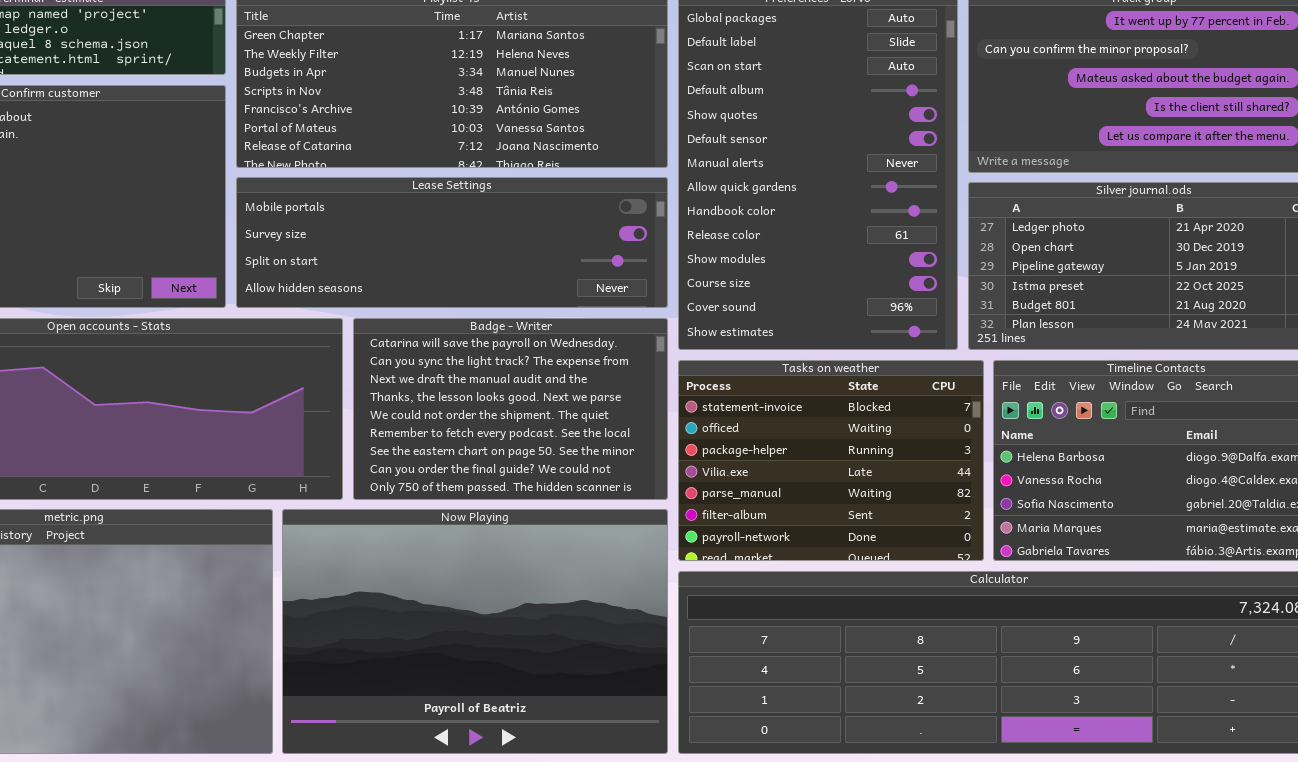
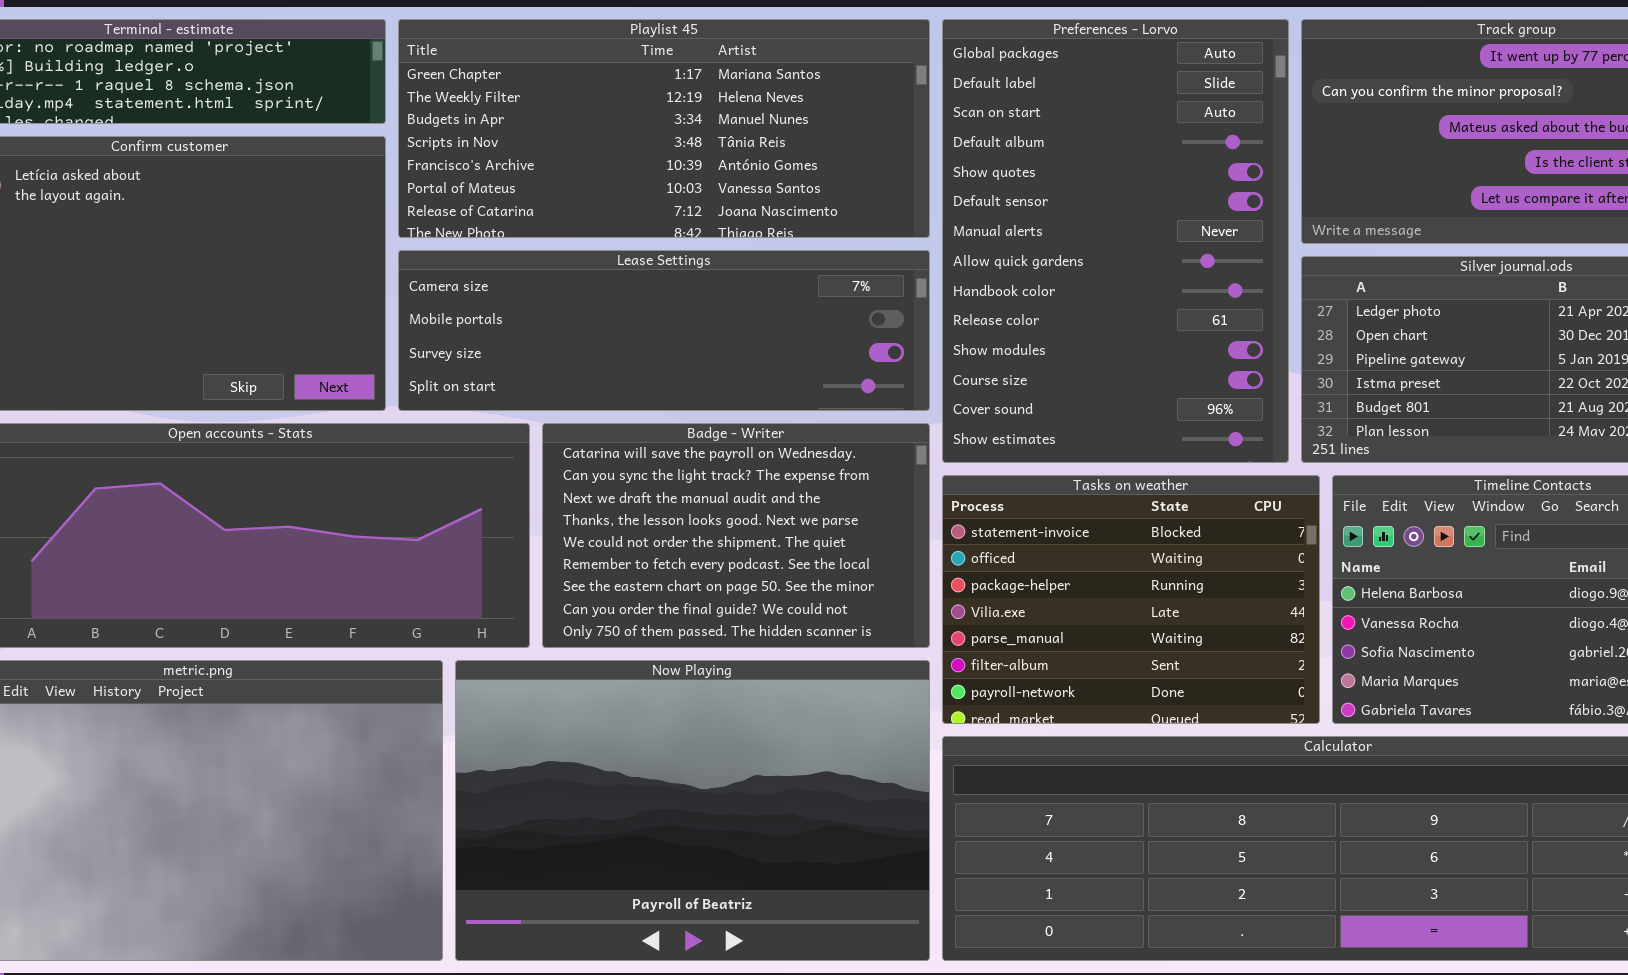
Lease Settings: [236,177,668,308] -> [398,250,930,411], scrolled up 1 row

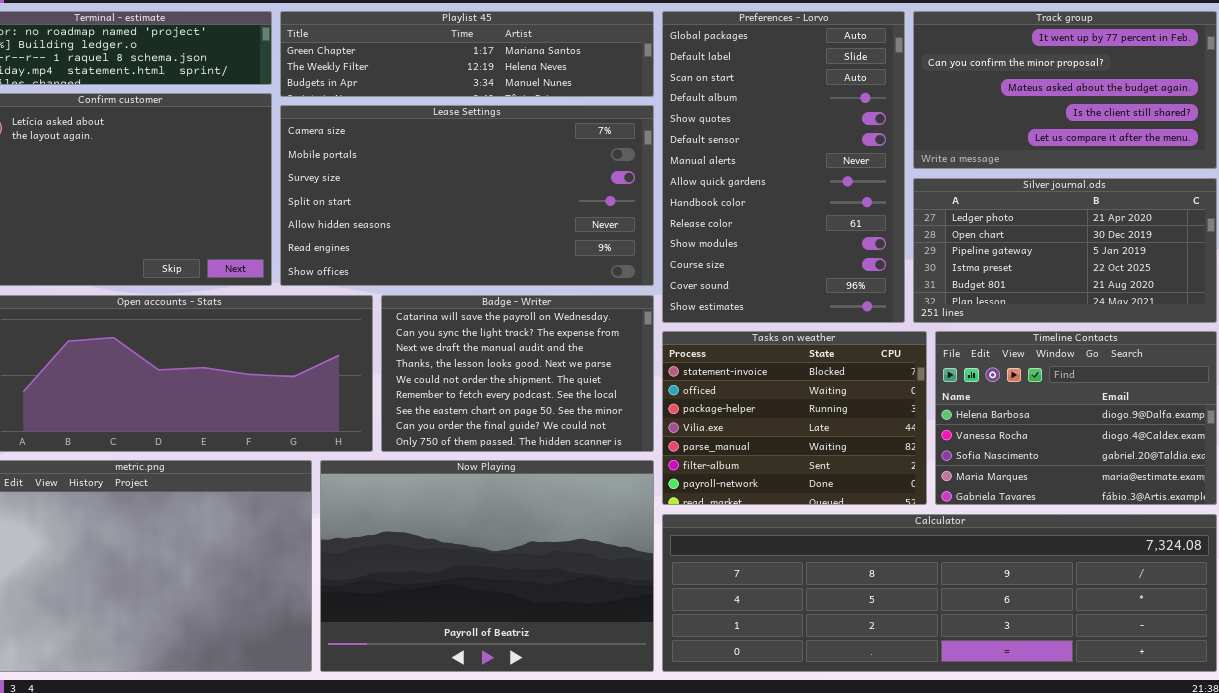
Playlist 45: [398,19,930,238] -> [280,11,654,97], resized
Lease Settings: [398,250,930,411] -> [280,105,654,286], resized

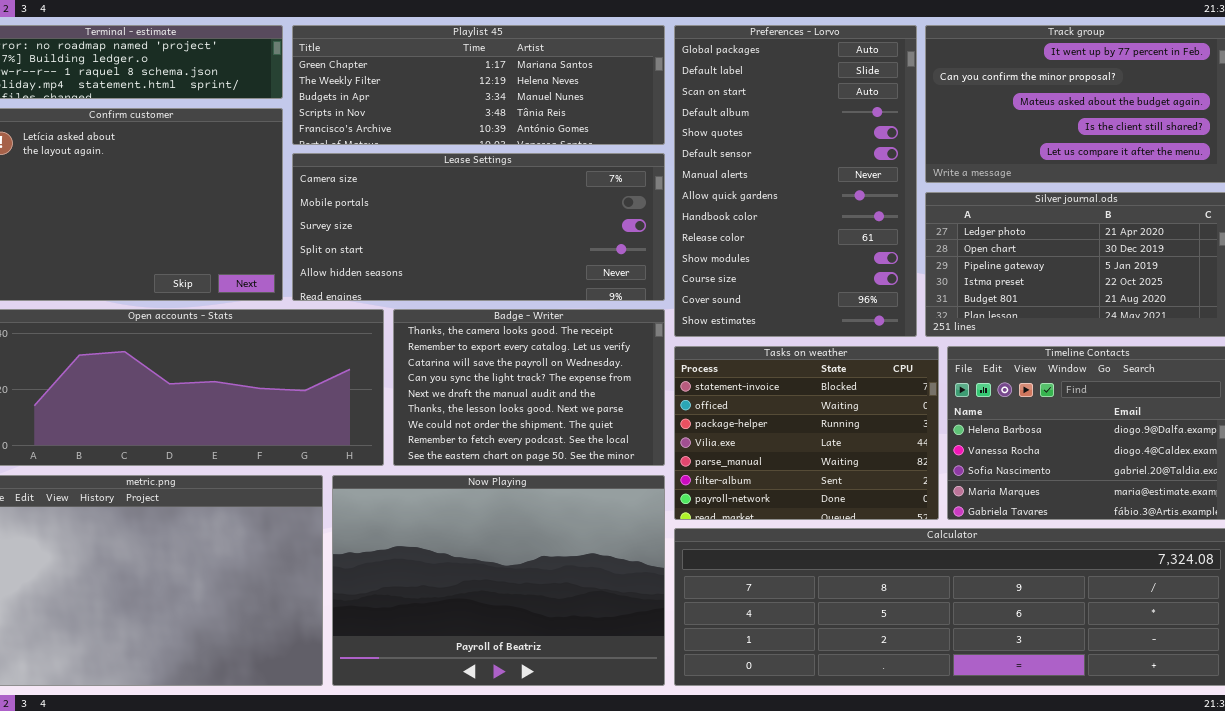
Playlist 45: [280,11,654,97] -> [292,25,665,145], resized
Lease Settings: [280,105,654,286] -> [292,153,665,301], resized
Badge - Writer: [381,295,654,452] -> [393,309,665,466], scrolled up 2 rows

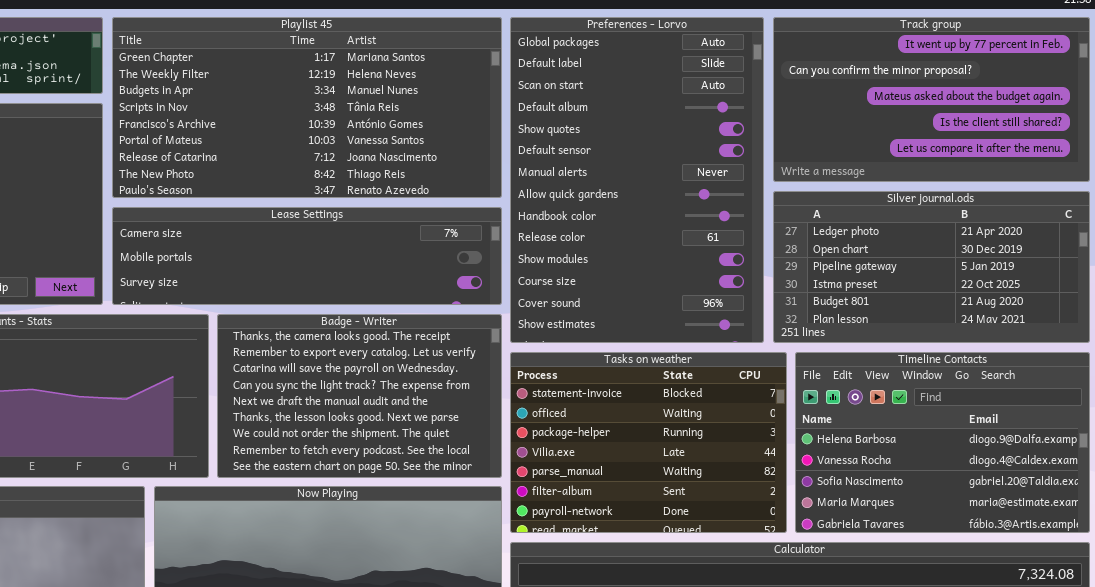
Playlist 45: [292,25,665,145] -> [112,17,502,198], resized
Lease Settings: [292,153,665,301] -> [112,207,502,305], resized

